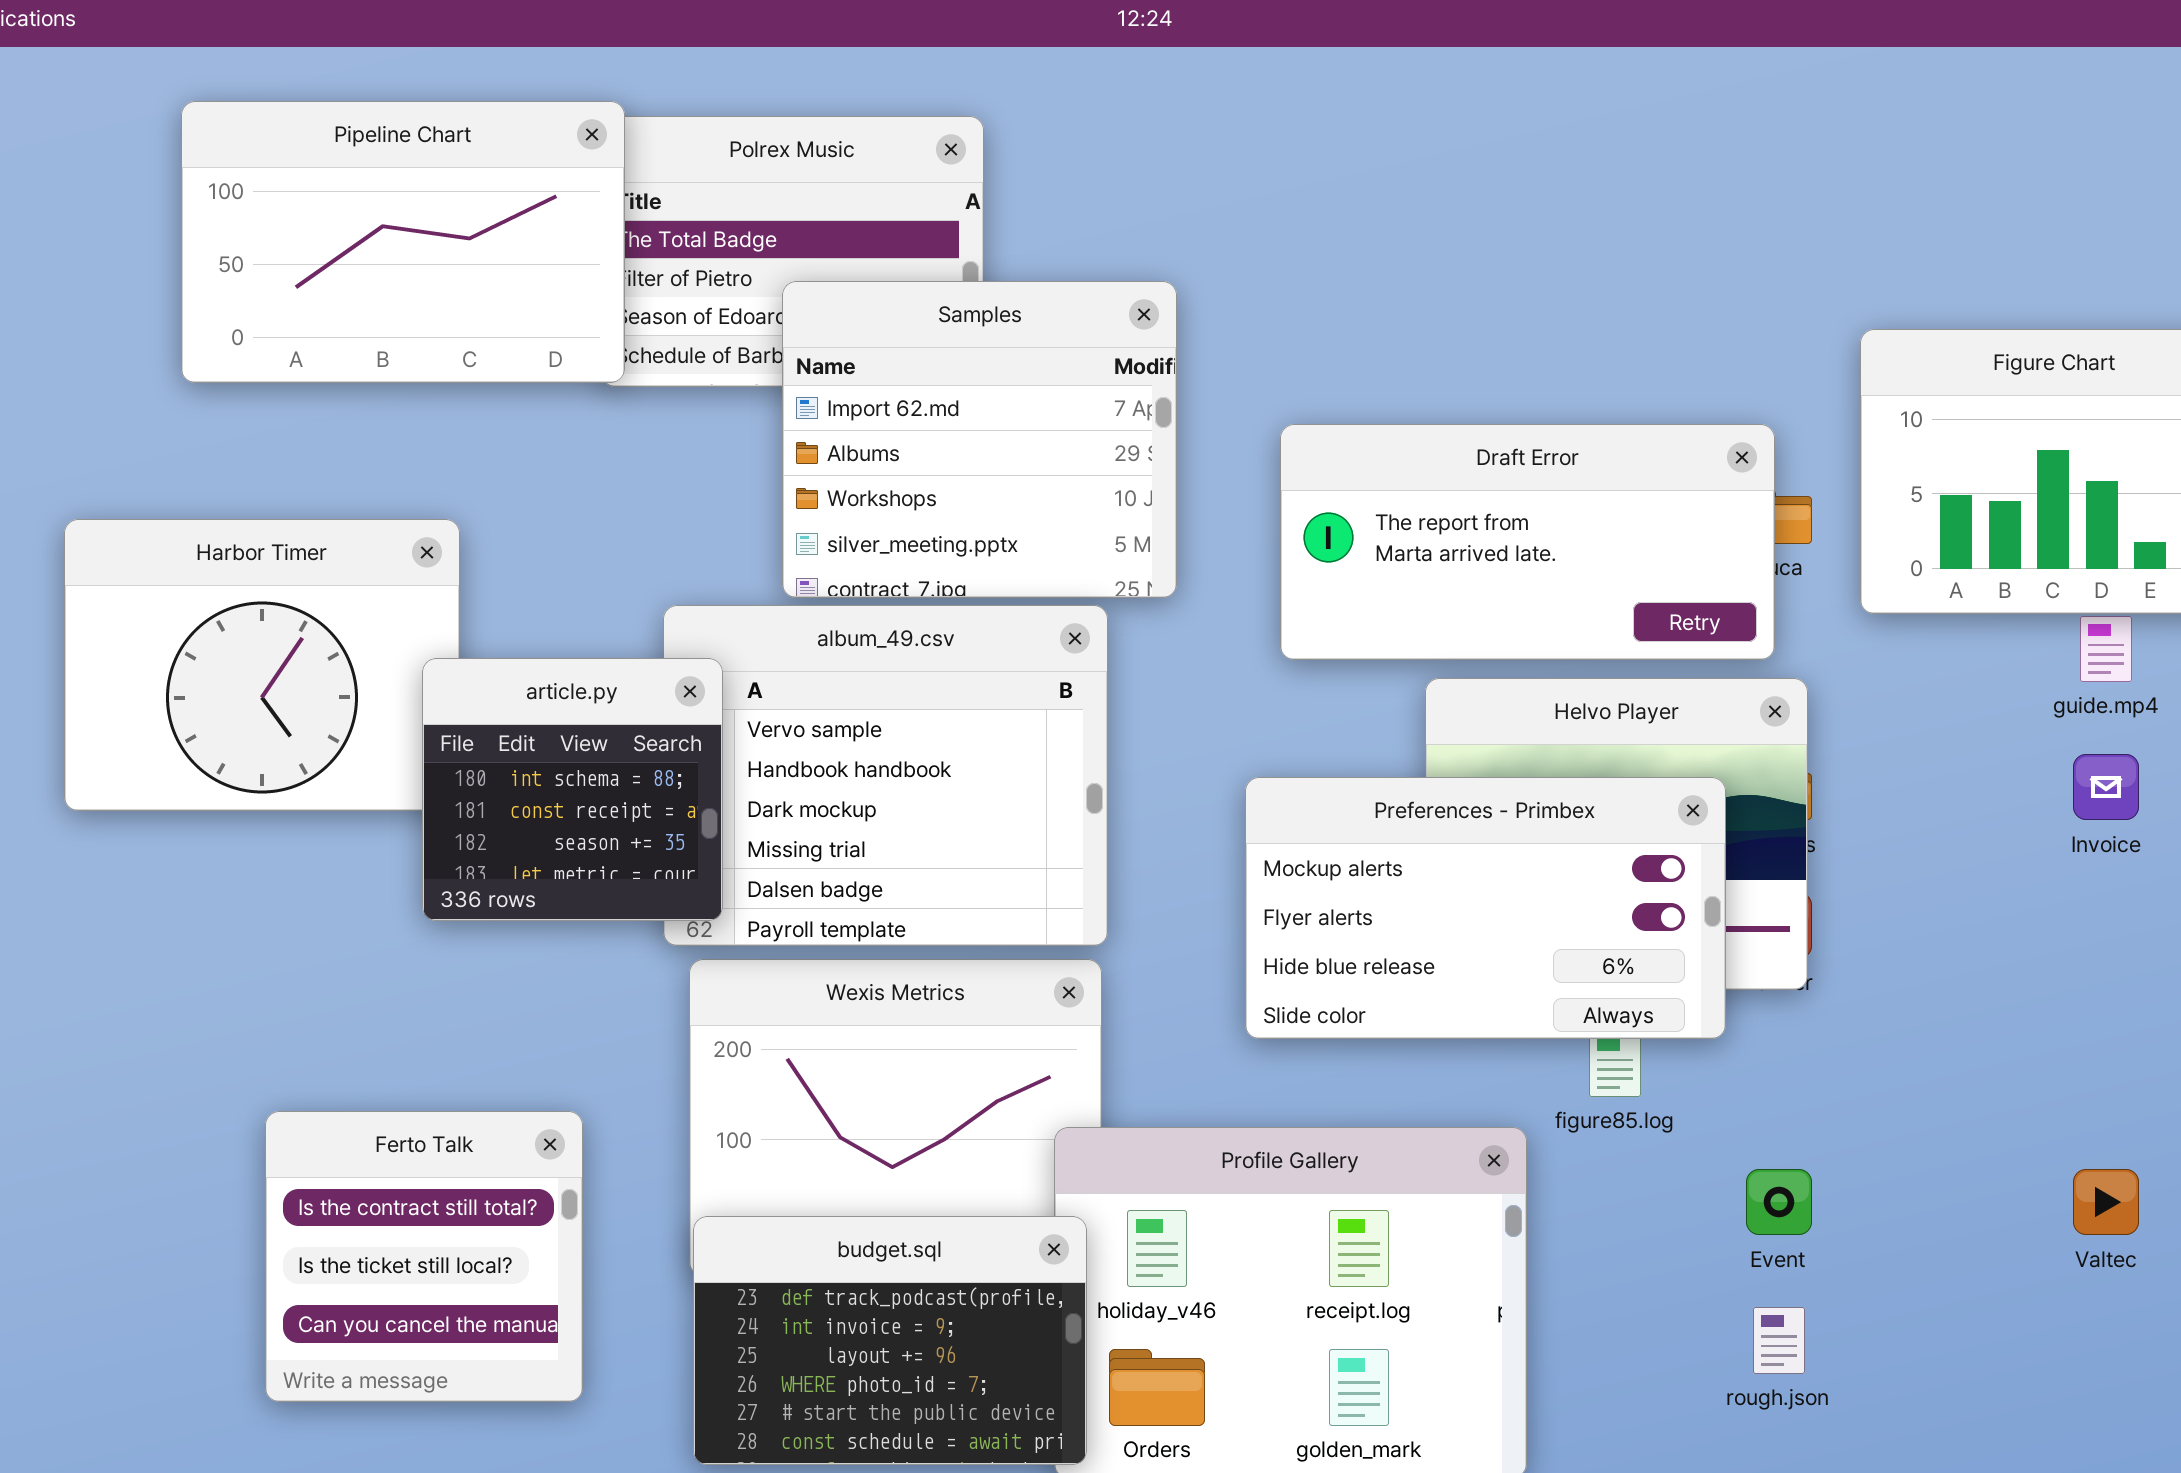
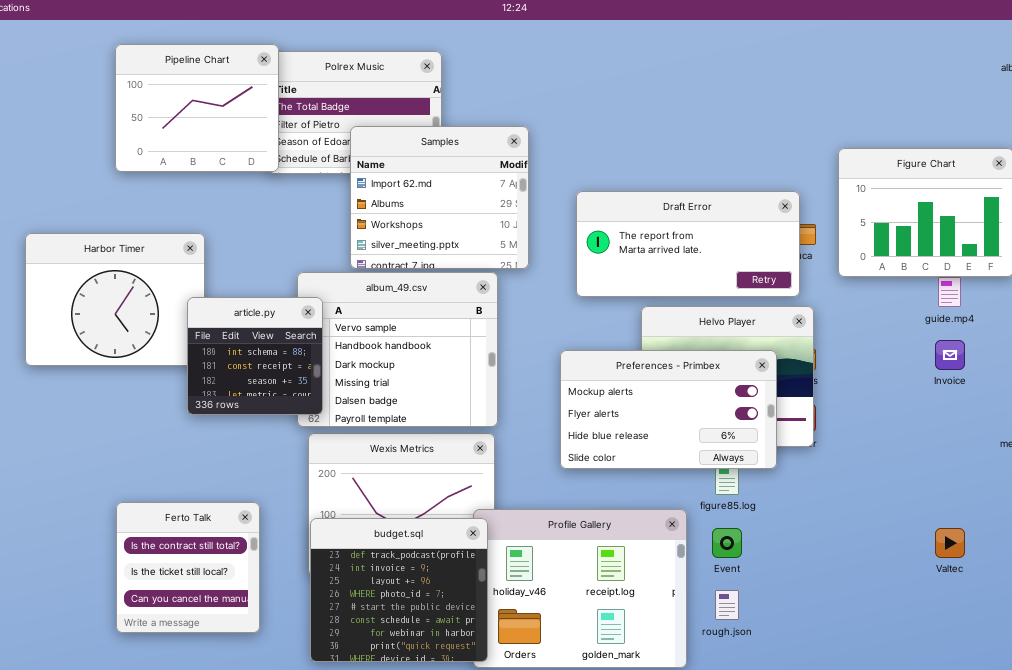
Pipeline Chart: [181,101,625,383] -> [115,44,279,172], resized
Event: [1746,1169,1812,1235] -> [712,528,742,558], moved
budget.sql: [693,1216,1087,1465] -> [310,518,488,662], resized
rough.json: [1753,1307,1805,1374] -> [715,590,739,620], moved

